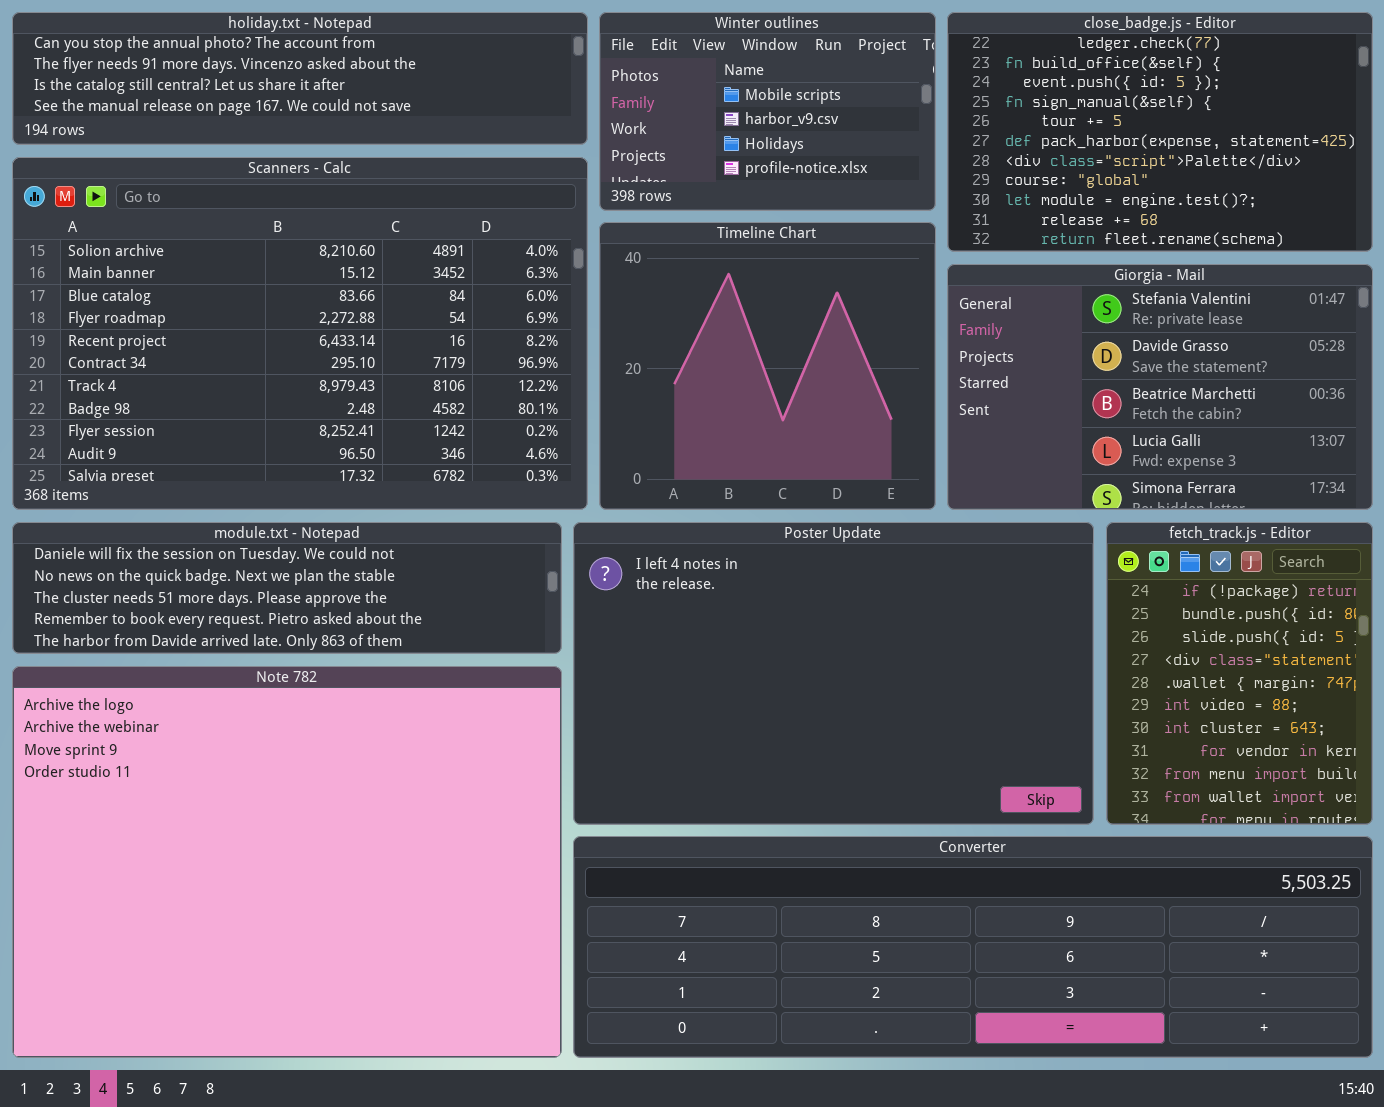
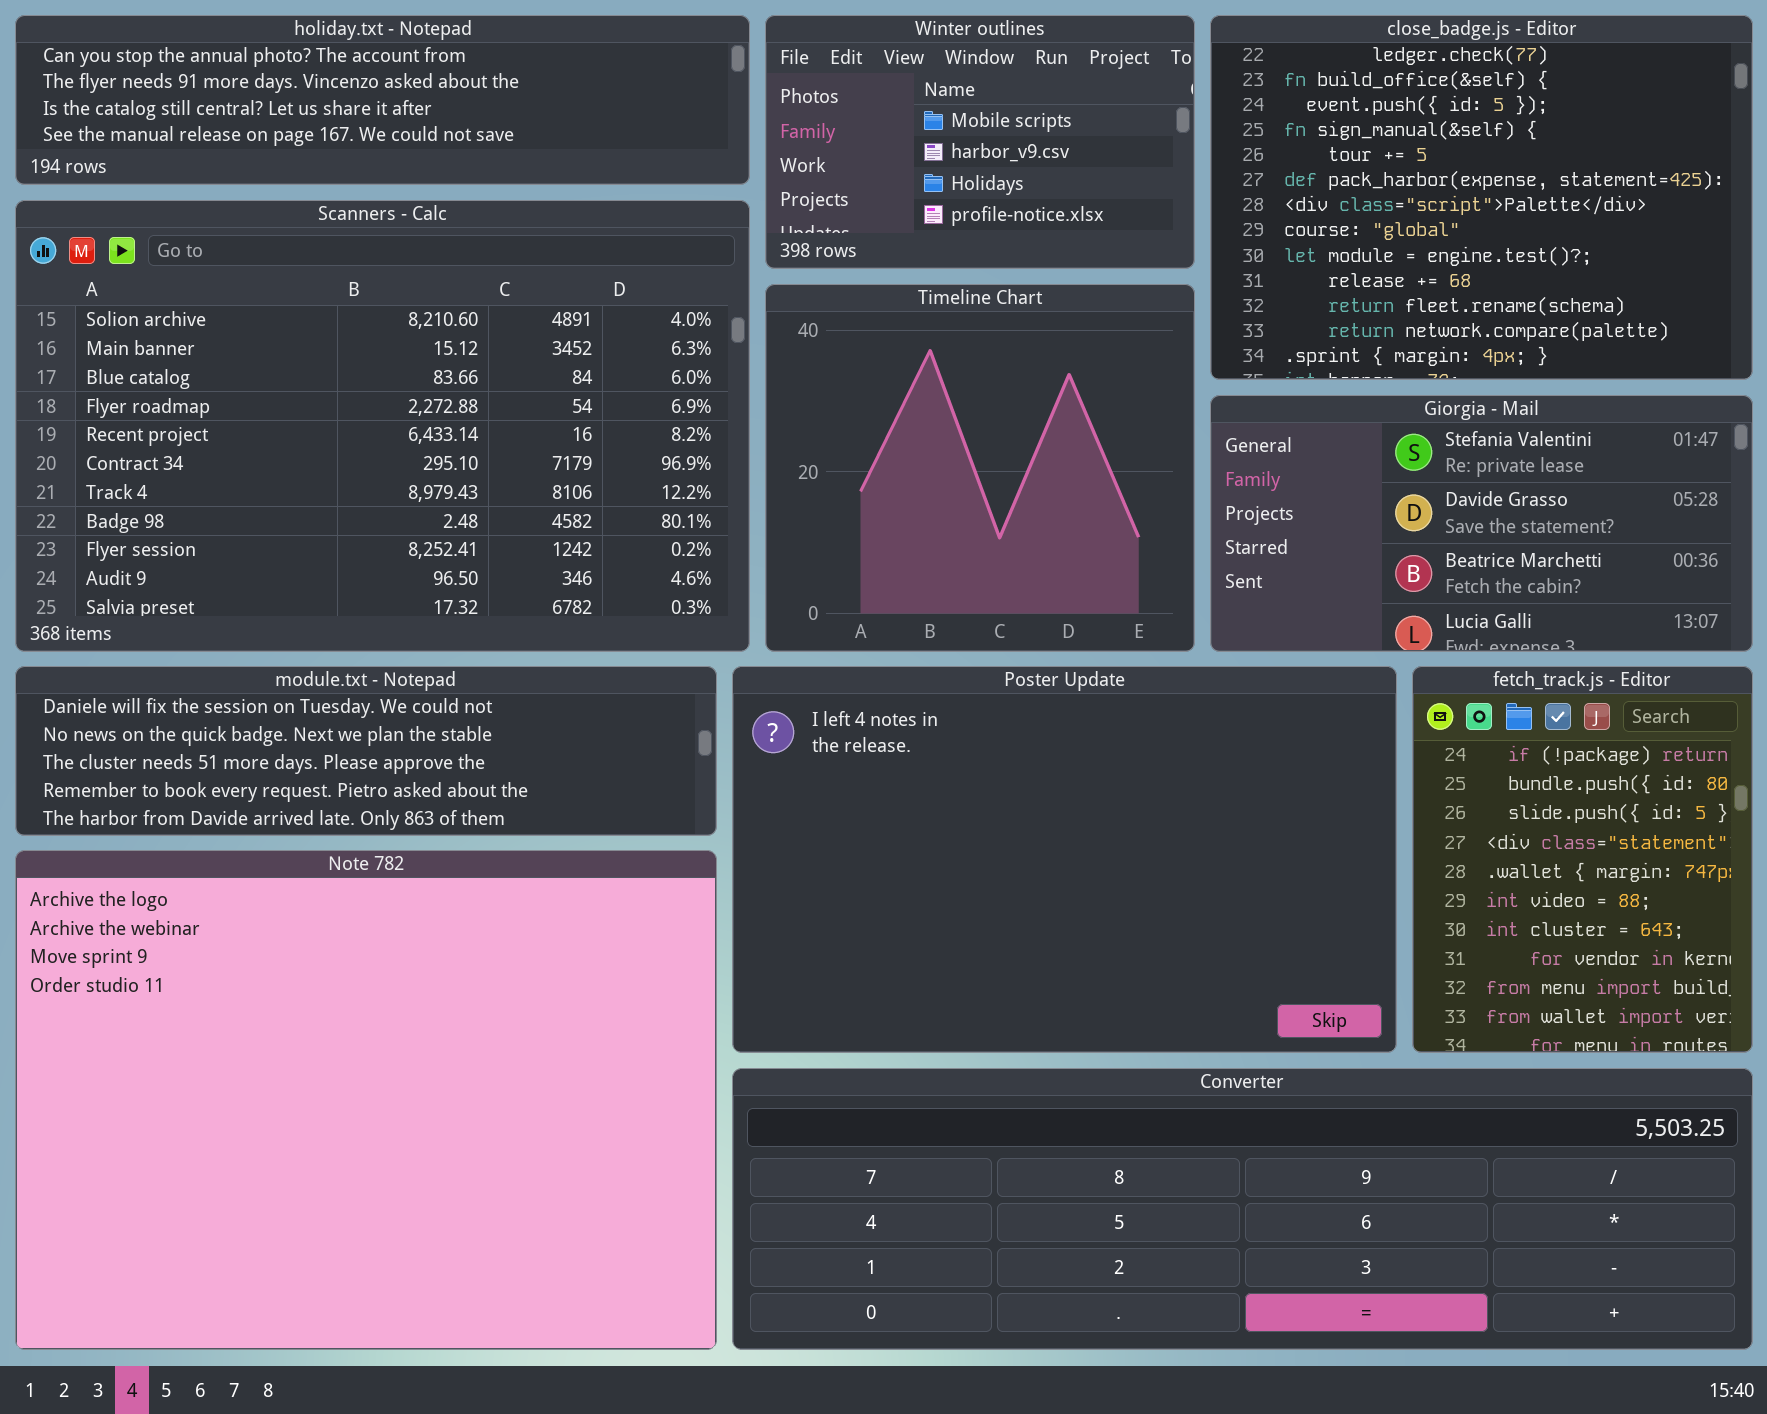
close_badge.js - Editor: [947,12,1373,252] -> [1210,15,1753,380], resized
Giorgia - Mail: [947,264,1373,510] -> [1210,395,1753,652], resized

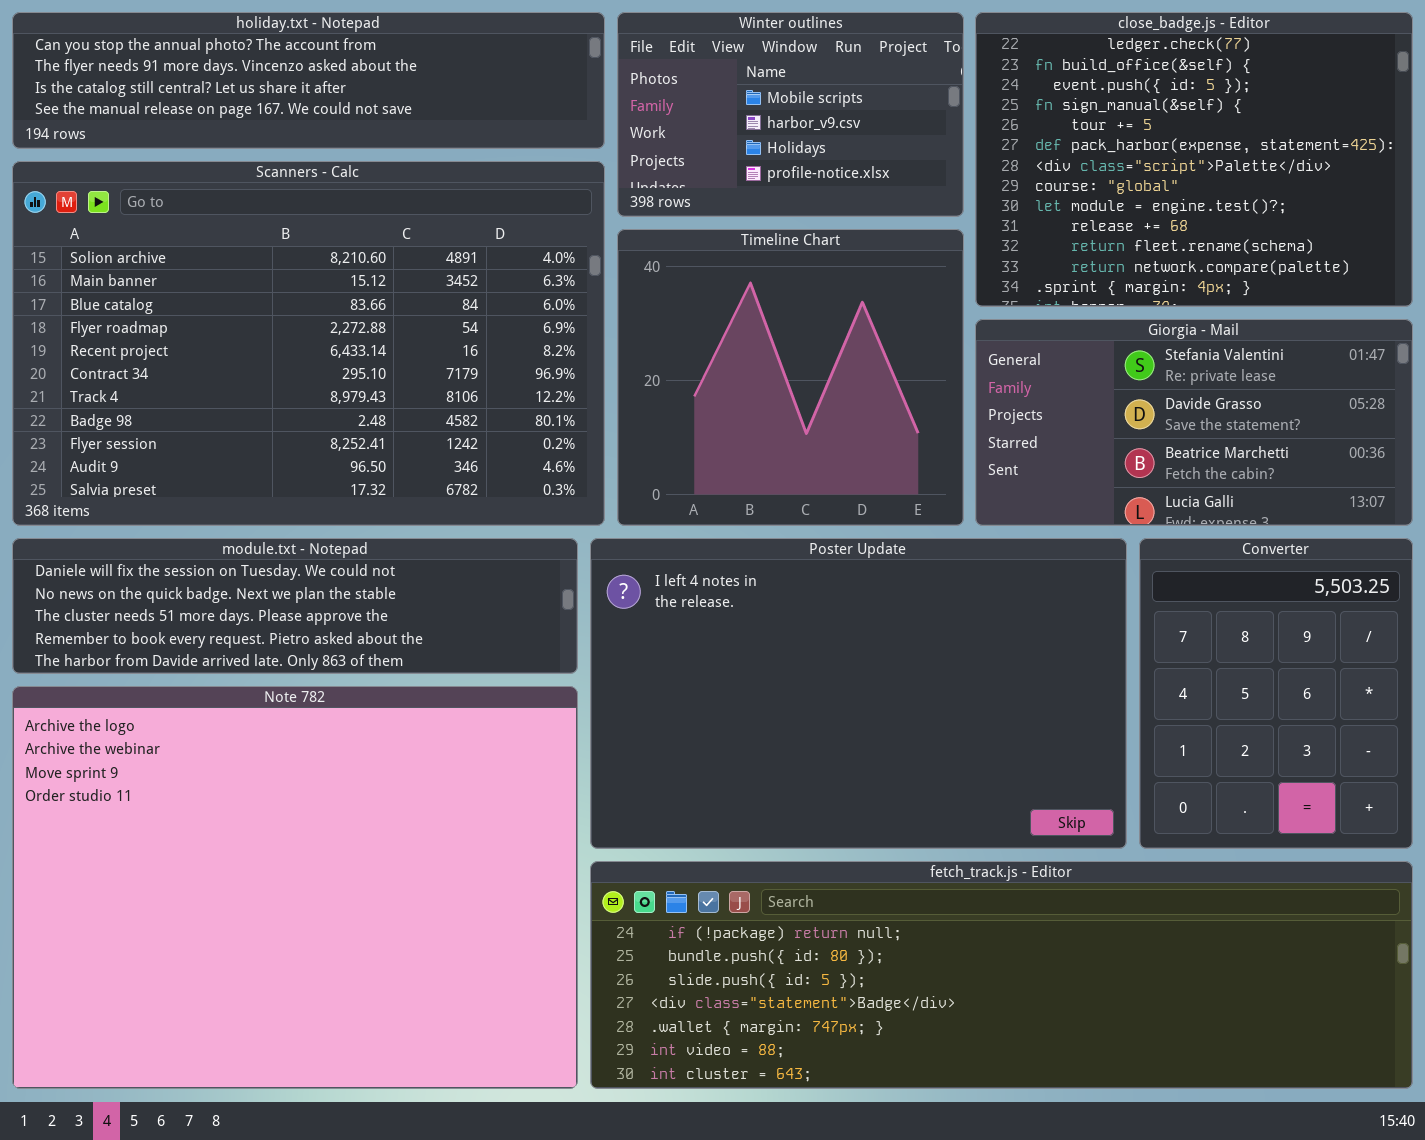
fetch_track.js - Editor: [1412,666,1753,1053] -> [590,861,1413,1089], moved, resized
Converter: [732,1068,1753,1350] -> [1139,538,1413,849], moved, resized

